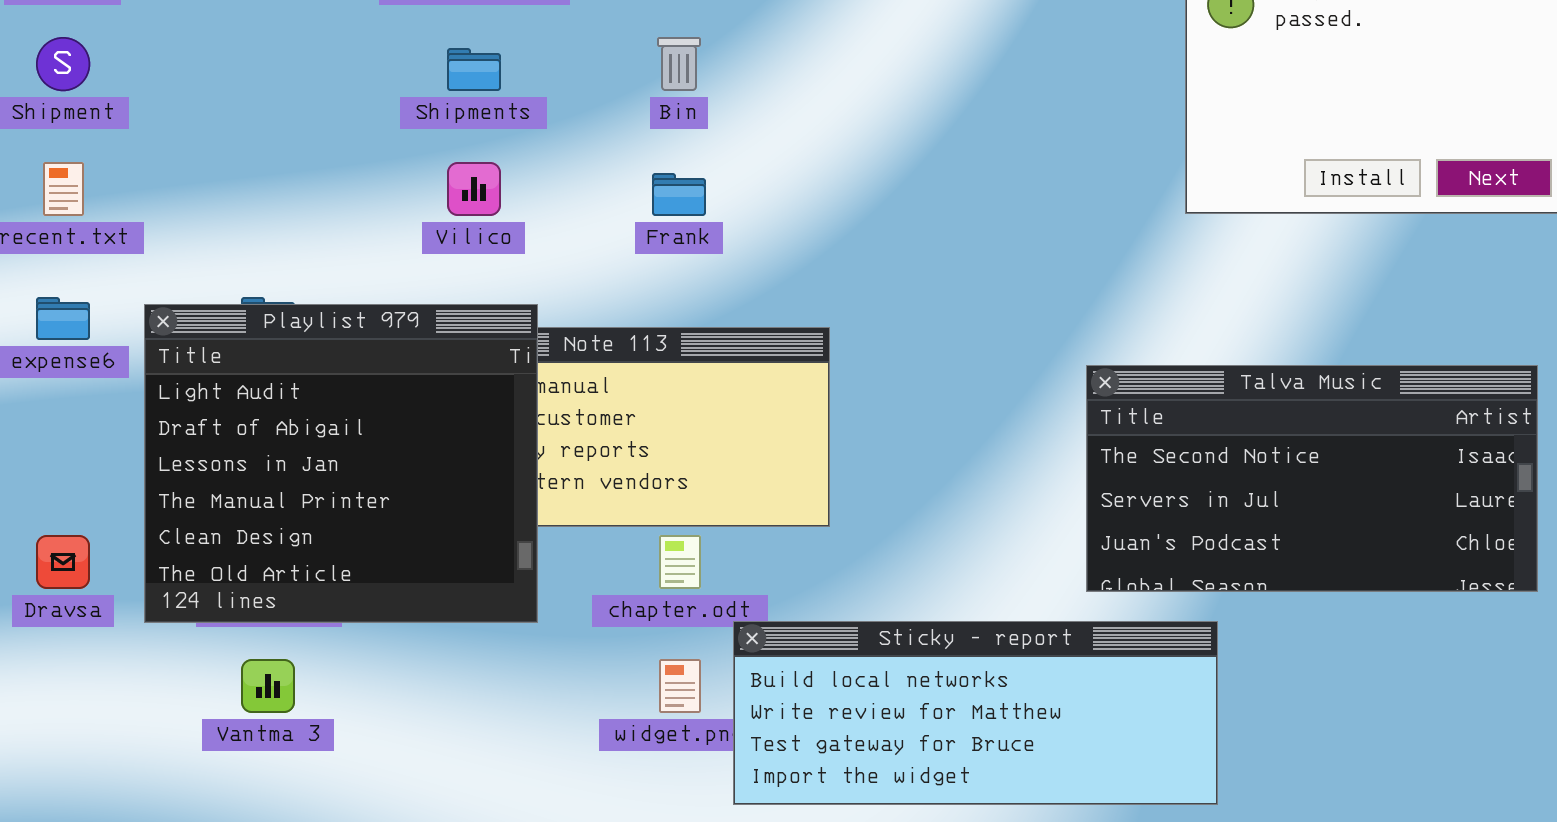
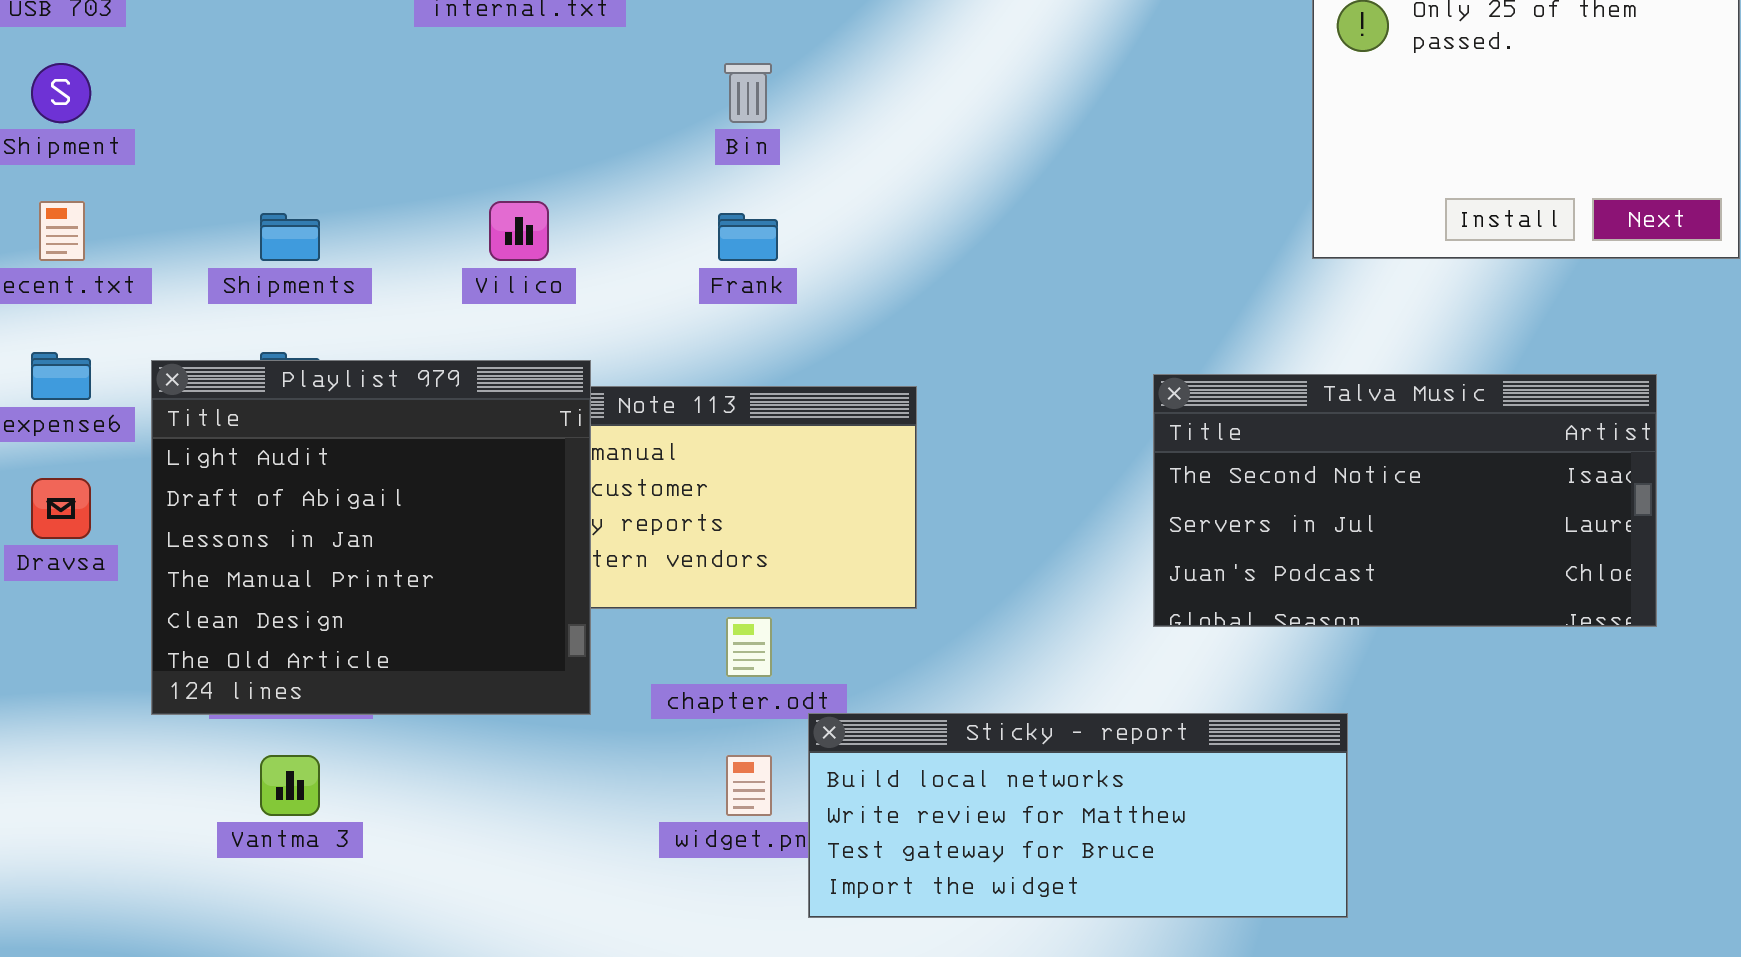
Shipments: [447,48,501,91] -> [260,213,320,261], moved
Talva Music: [1086,365,1538,592] -> [1153,374,1657,627], moved
Dravsa: [36,535,90,589] -> [31,478,91,539], moved

